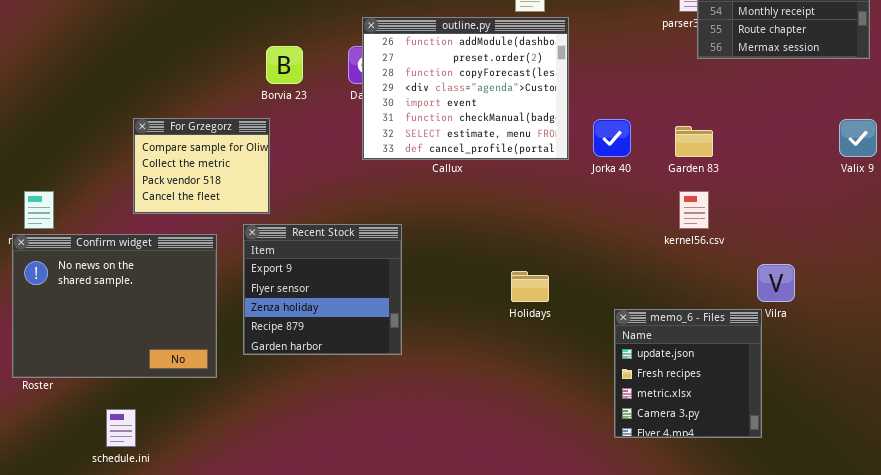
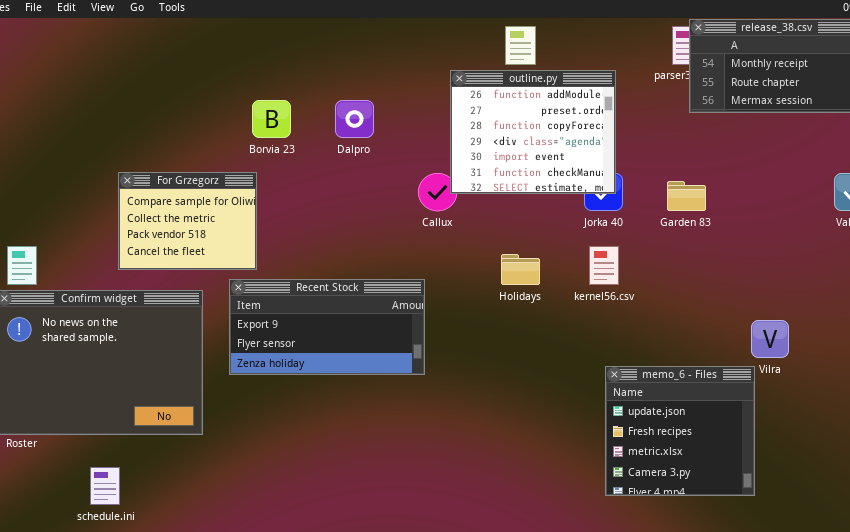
outline.py: [362,17,569,160] -> [450,70,616,194], moved, resized
kernel56.csv: [679,191,709,229] -> [589,246,619,285], moved
Recent Stock: [243,224,402,355] -> [229,279,425,375], resized
Holidays: [511,271,549,302] -> [501,254,540,285], moved

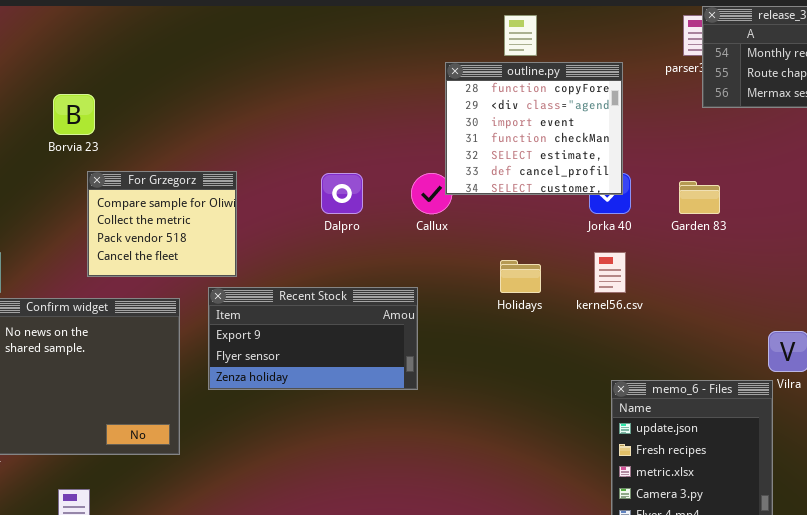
outline.py: [450,70,616,194] -> [445,62,623,195], scrolled down 2 rows
Borvia 23: [252,100,291,138] -> [53,94,95,135], moved
Dalpro: [335,100,374,138] -> [321,173,363,214], moved

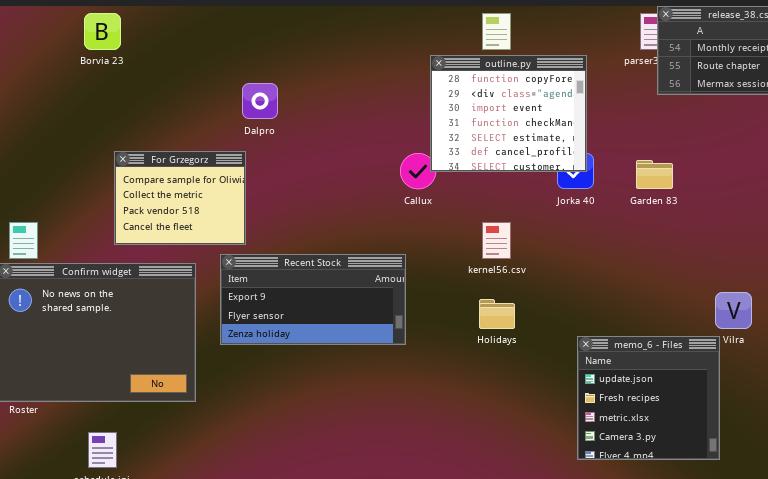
Borvia 23: [53,94,95,135] -> [84,13,121,50], moved
Dalpro: [321,173,363,214] -> [242,83,278,119], moved
kernel56.csv: [594,252,626,293] -> [482,222,511,259], moved
Holidays: [500,260,541,293] -> [479,299,515,329], moved

